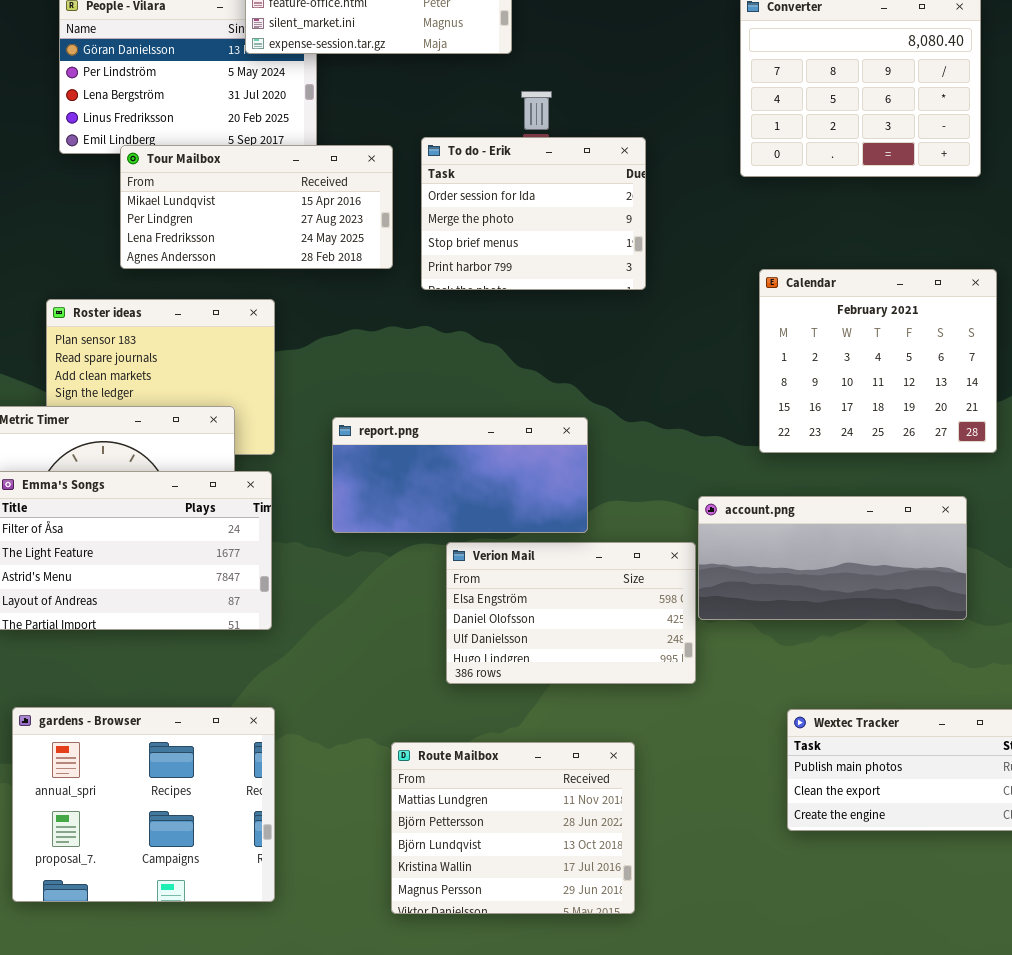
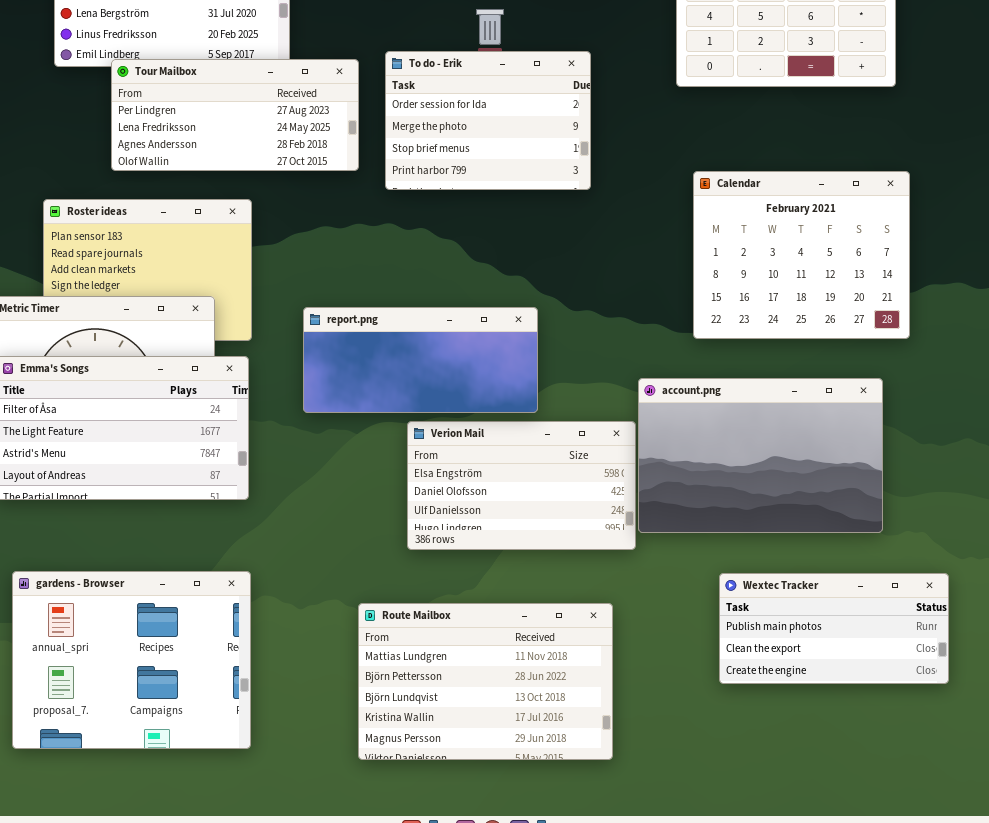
Tour Mailbox: [120,145,393,269] -> [111,59,359,171], scrolled down 1 row
account.png: [698,496,967,620] -> [638,378,883,533], resized
Route Mailbox: [391,742,635,914] -> [358,603,613,760], resized

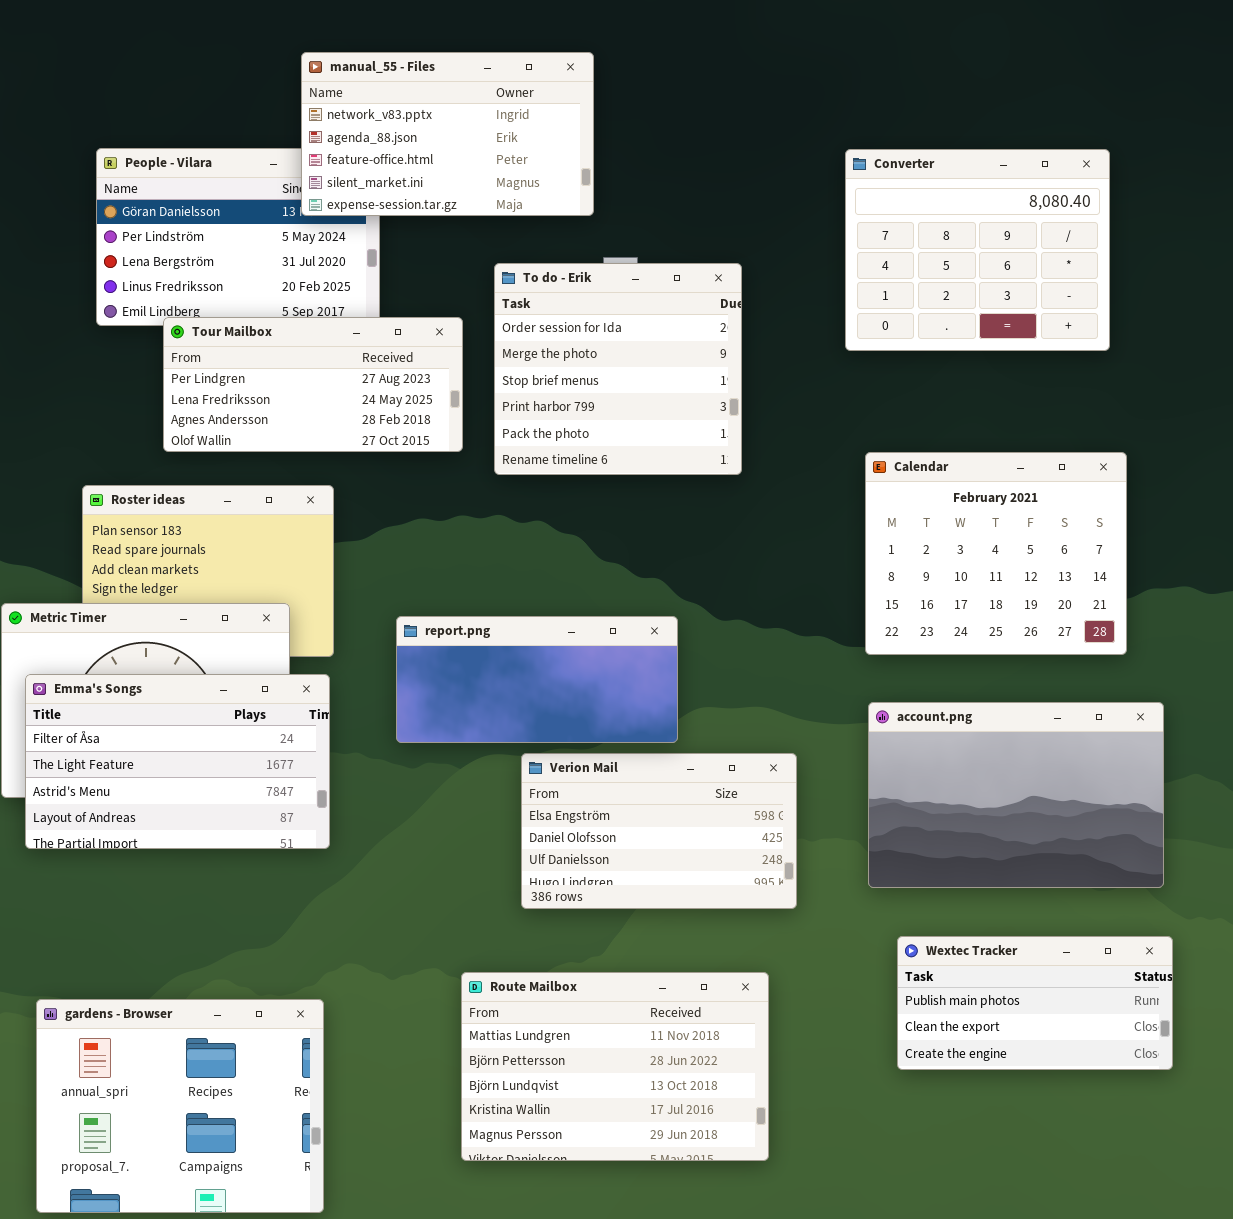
To do - Erik: [385,51,591,190] -> [494,263,742,475], resized
account.png: [638,378,883,533] -> [868,702,1164,888], moved
gardens - Browser: [12,571,251,749] -> [36,999,324,1213], moved

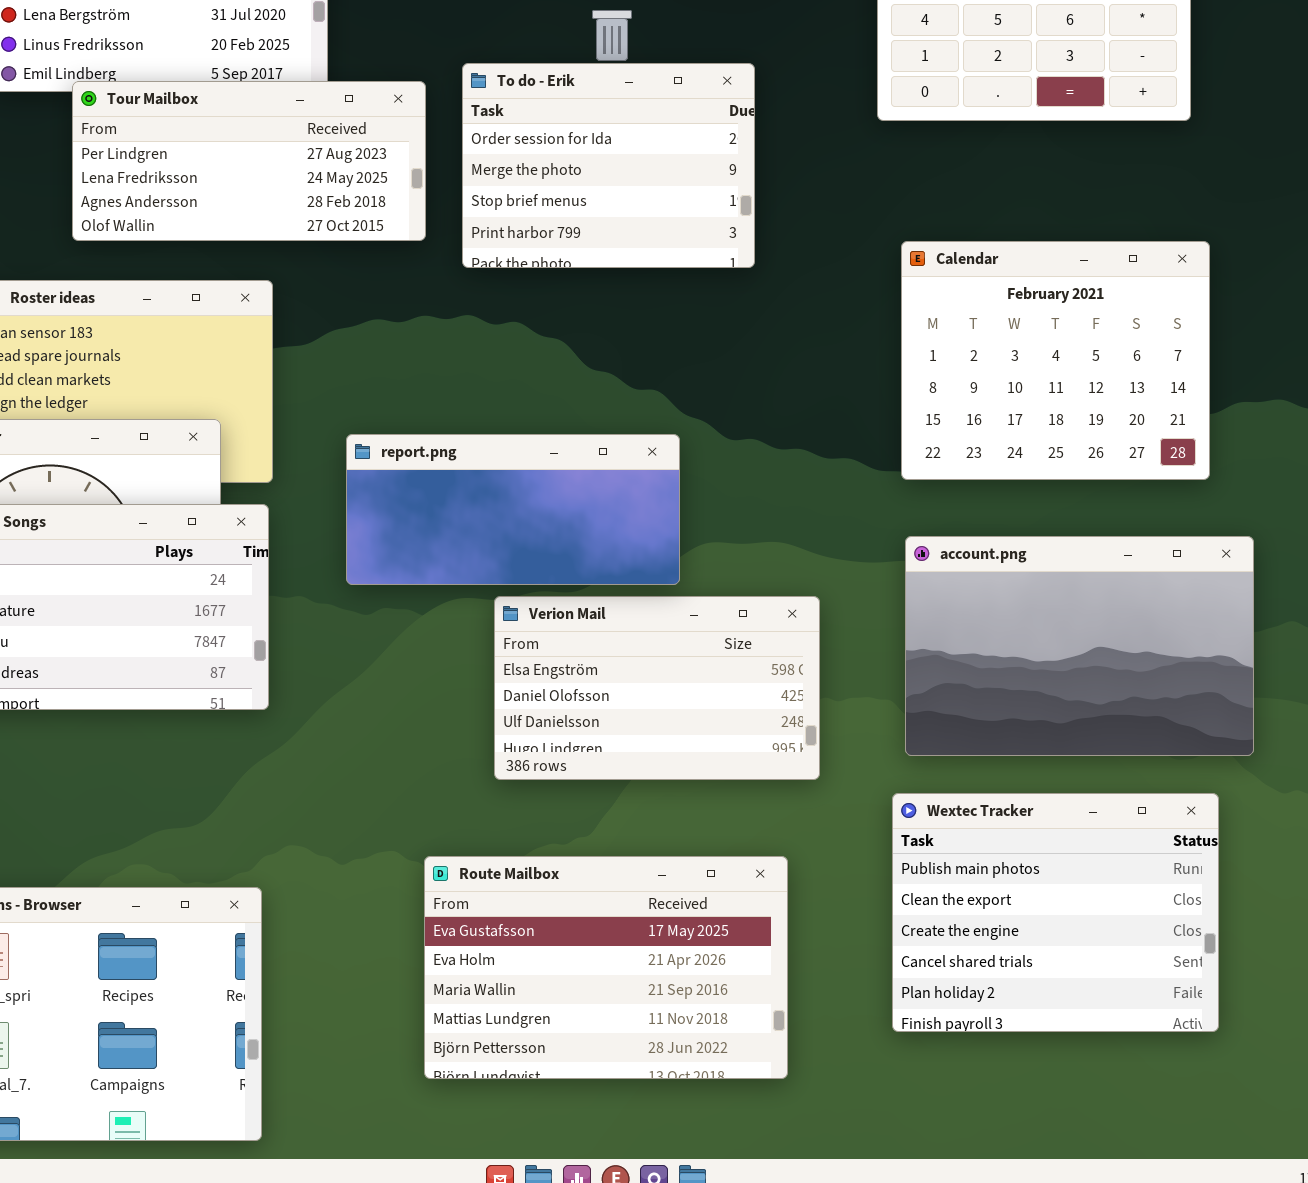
To do - Erik: [494,263,742,475] -> [462,63,755,268], resized
Wextec Tracker: [897,936,1173,1070] -> [892,793,1219,1032], moved, resized
Route Mailbox: [461,972,769,1161] -> [424,856,788,1079], scrolled up 3 rows

